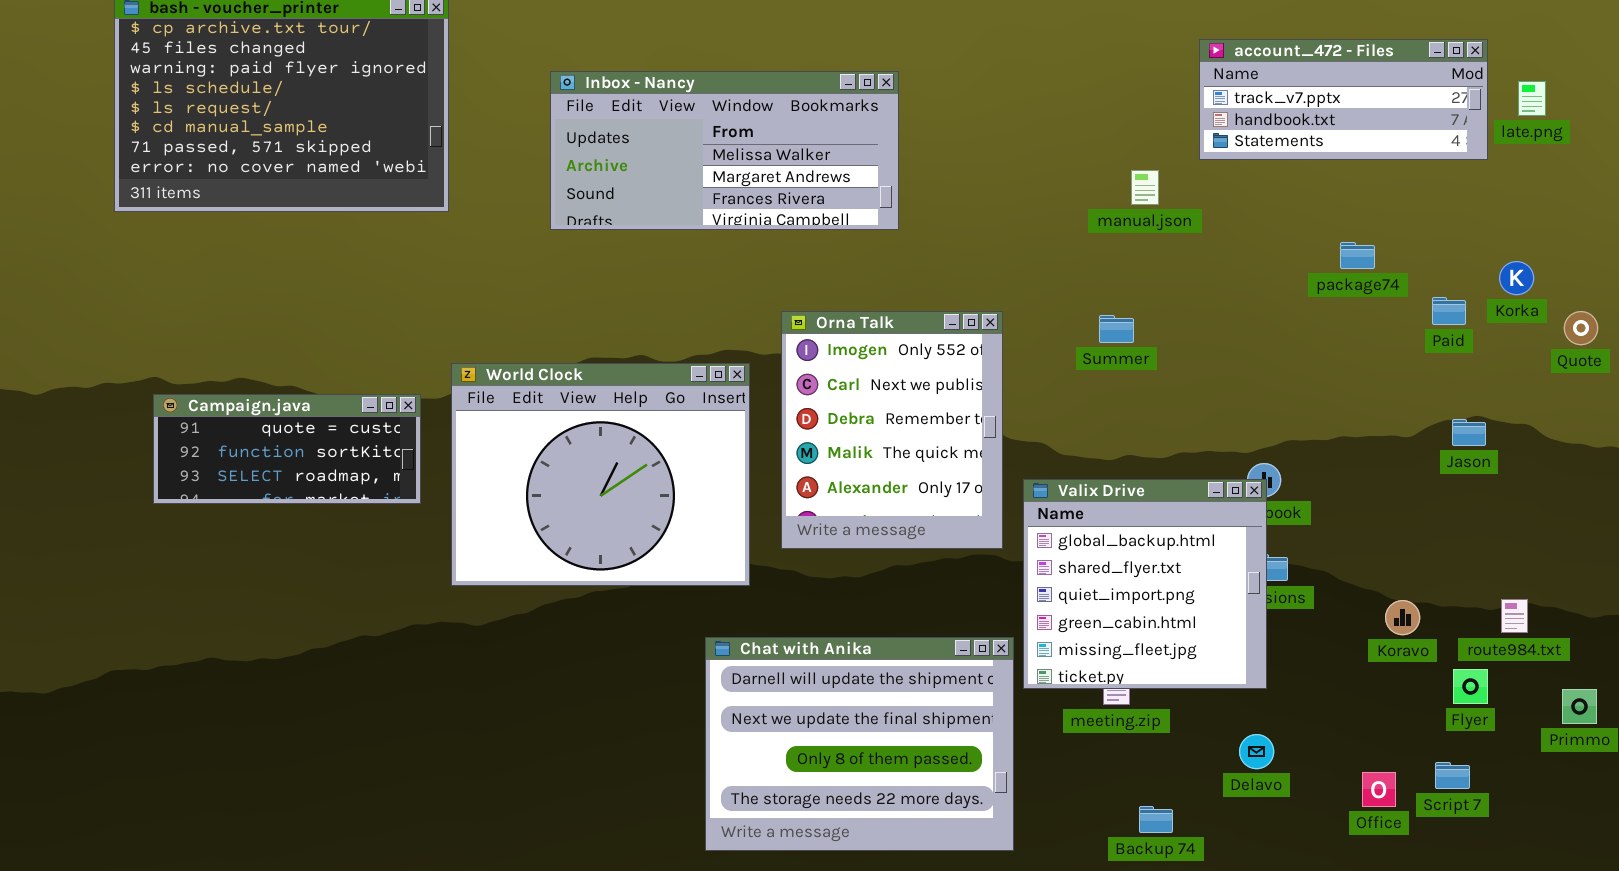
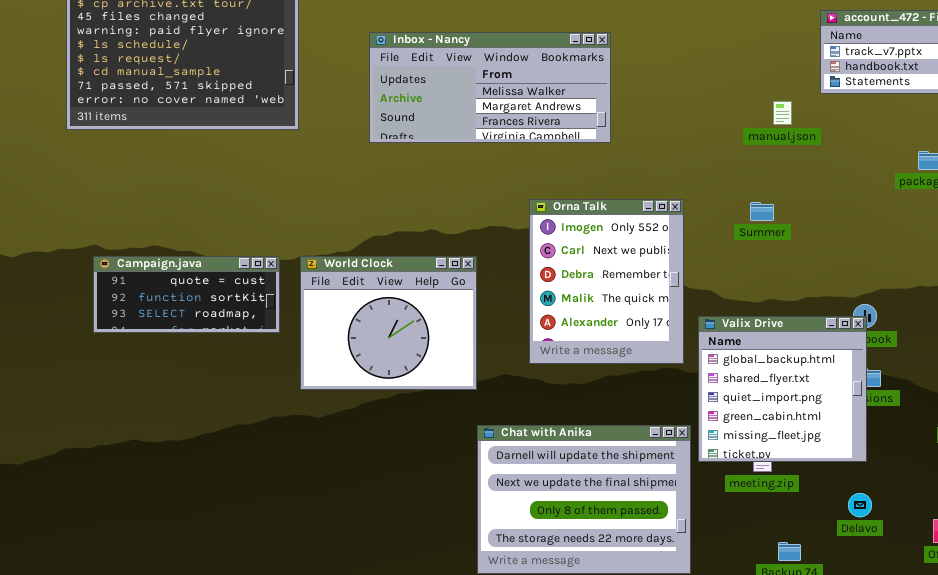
World Clock: [451,363,750,586] -> [300,256,477,390], resized

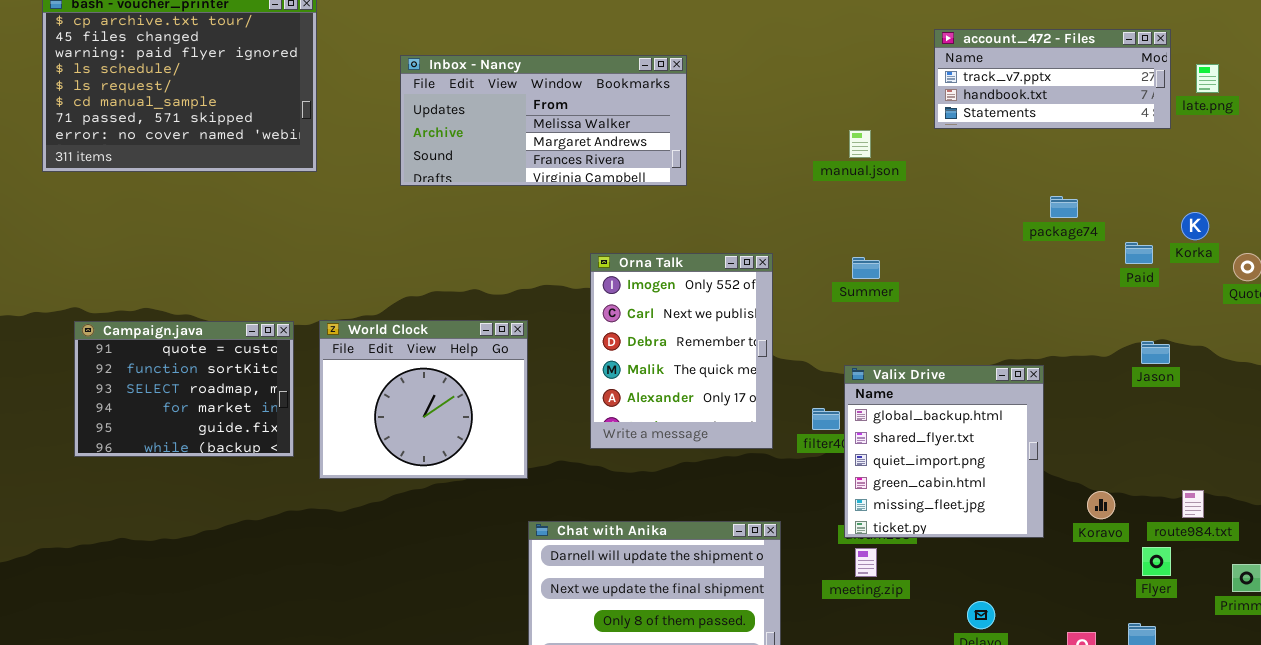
manual.json: [773,101,792,125] -> [849,130,871,158], moved
Campaign.java: [93,256,280,333] -> [74,321,294,457], resized
Valix Drive: [698,316,867,462] -> [844,365,1044,538], moved

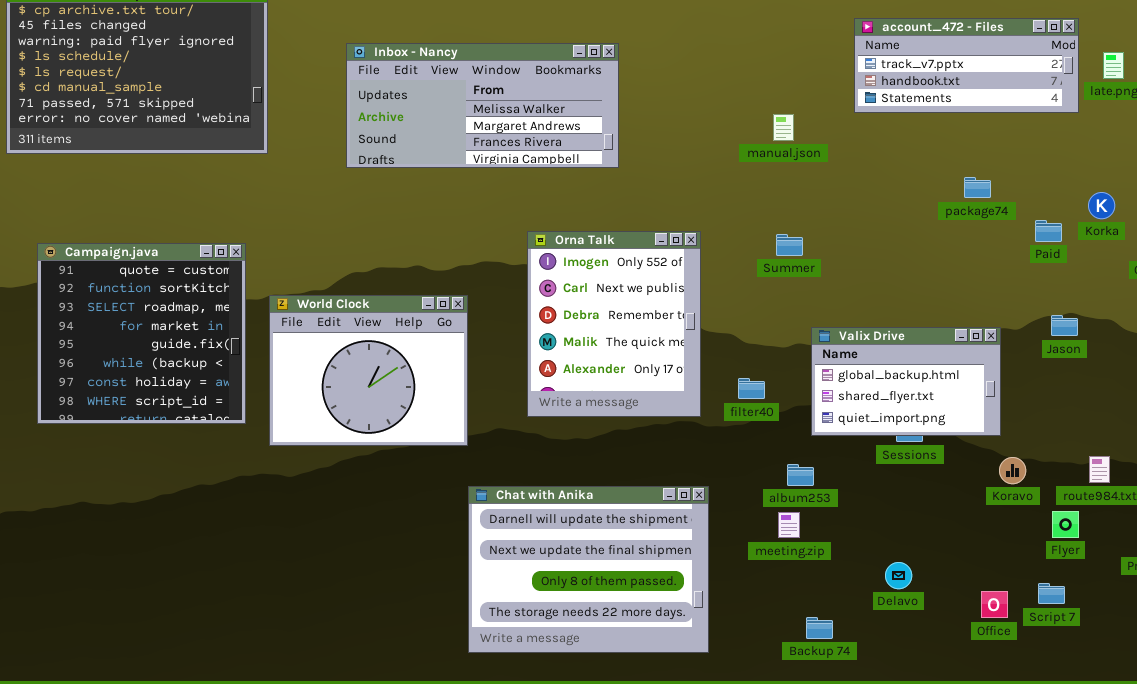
Campaign.java: [74,321,294,457] -> [37,243,246,424], resized
Valix Drive: [844,365,1044,538] -> [811,327,1001,436], moved, resized

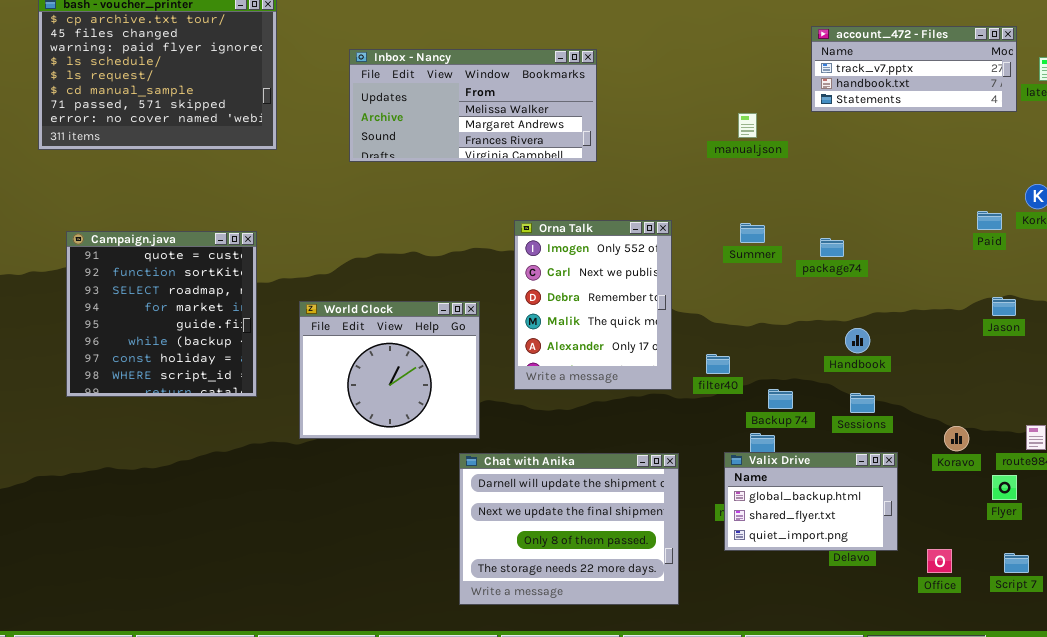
package74: [964,177,991,198] -> [820,238,844,257], moved
World Clock: [269,295,468,446] -> [299,301,480,439], moved
Valix Drive: [811,327,1001,436] -> [724,452,898,551], moved
Script 7: [1038,583,1065,604] -> [1004,553,1029,573], moved
Backup 74: [806,617,833,639] -> [768,389,793,409], moved

